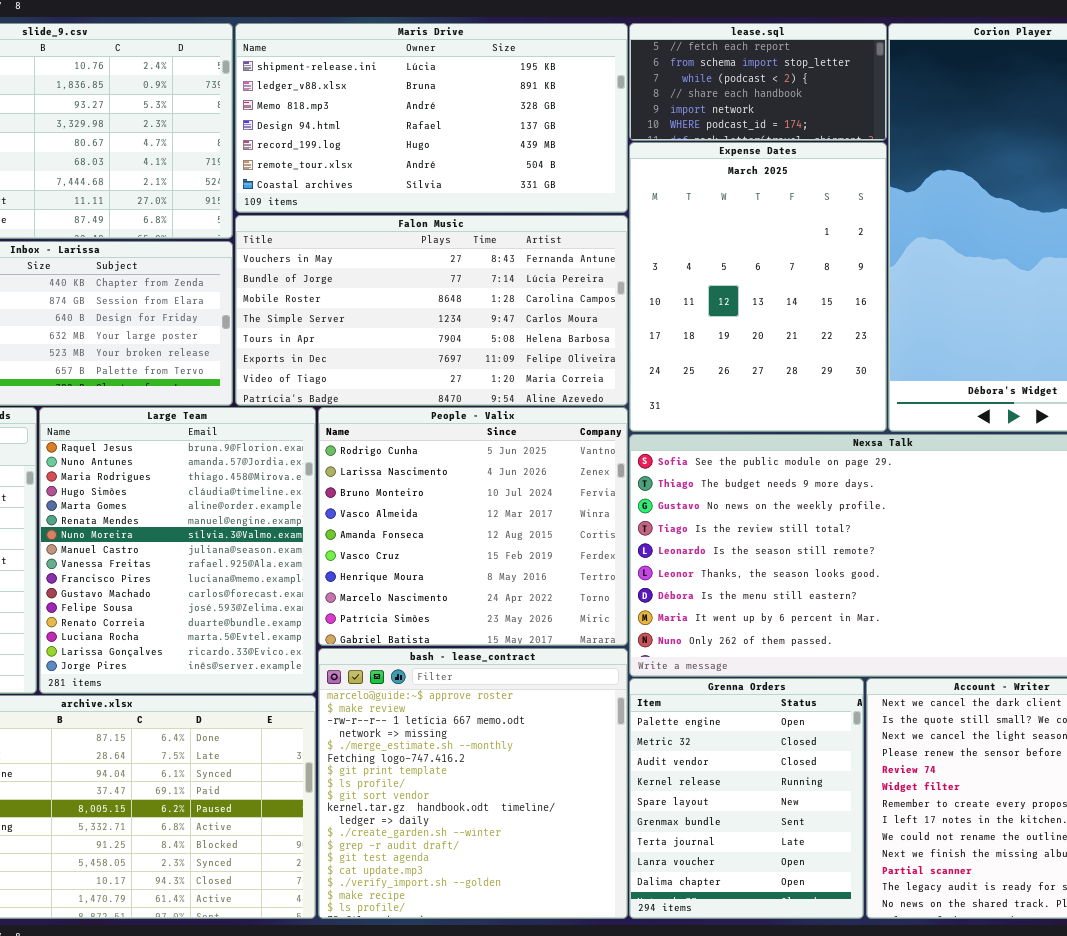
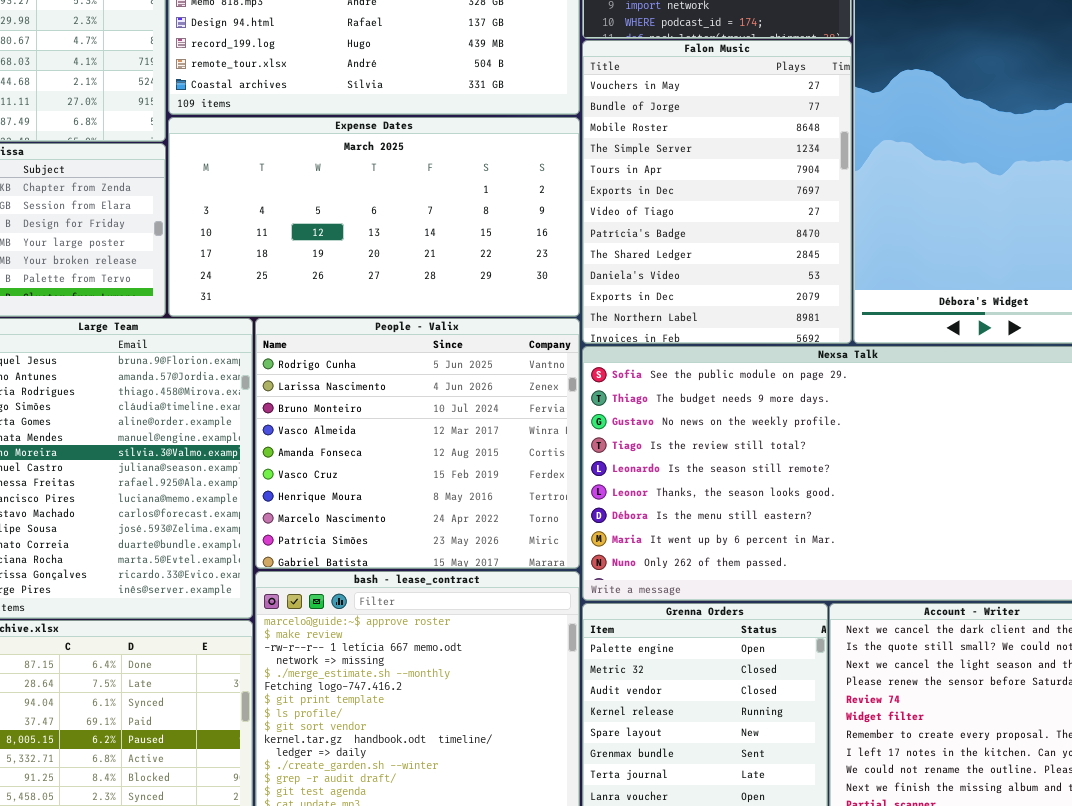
Expense Dates: [629,142,887,432] -> [168,117,580,317], moved, resized
Falon Music: [235,215,628,406] -> [582,40,852,344], moved, resized

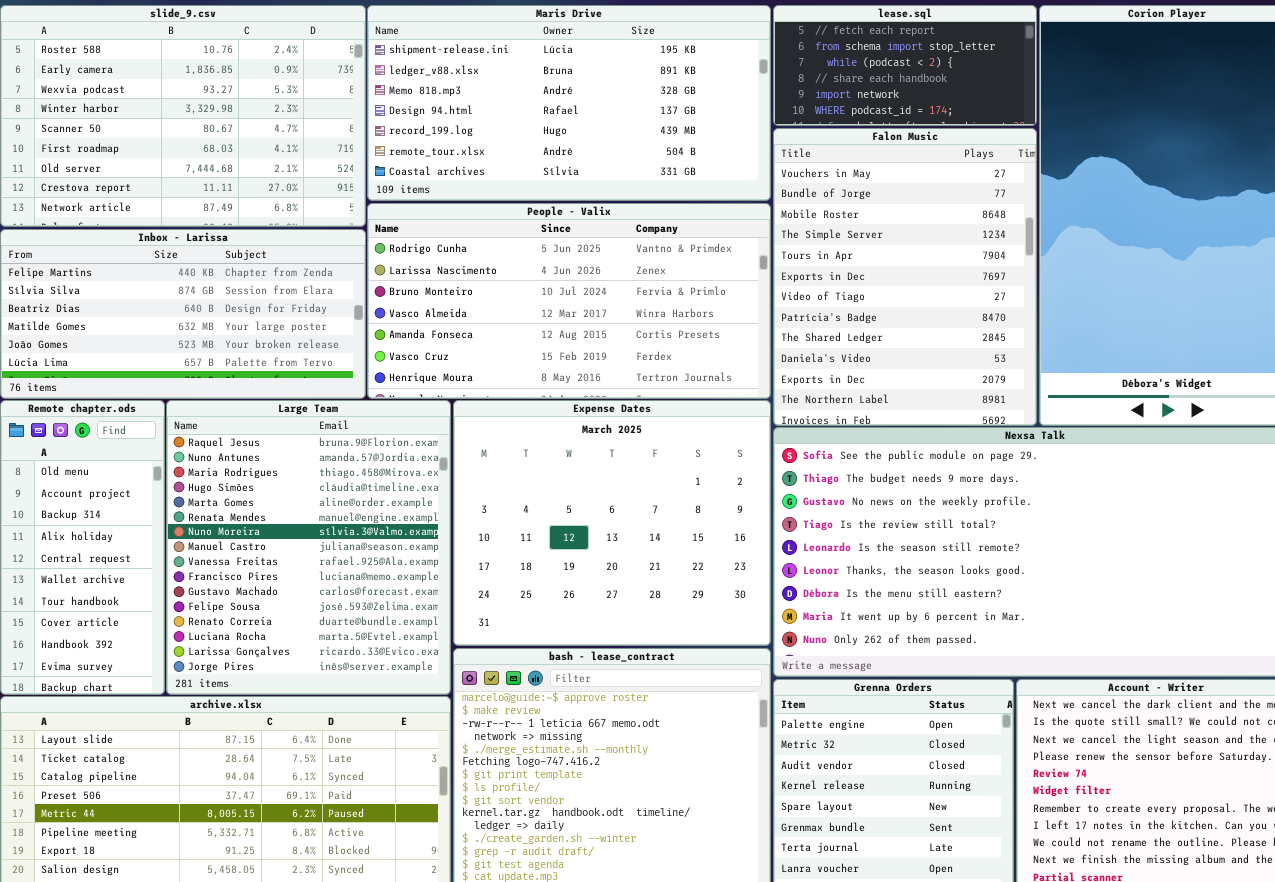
Expense Dates: [168,117,580,317] -> [453,400,771,646], moved, resized
People - Valix: [255,318,580,569] -> [367,203,771,399], moved, resized

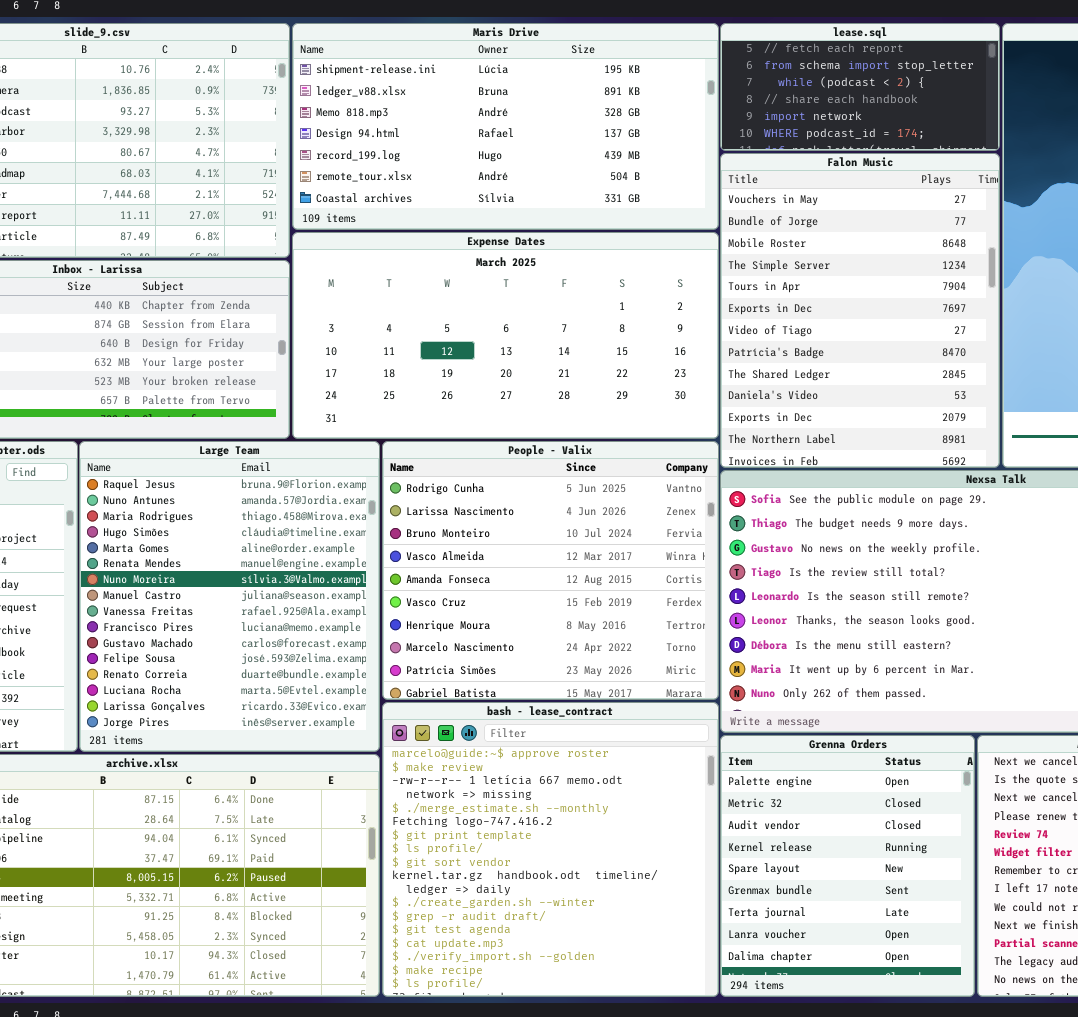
People - Valix: [367,203,771,399] -> [382,441,719,700], moved, resized
Expense Dates: [453,400,771,646] -> [292,232,719,439], moved, resized

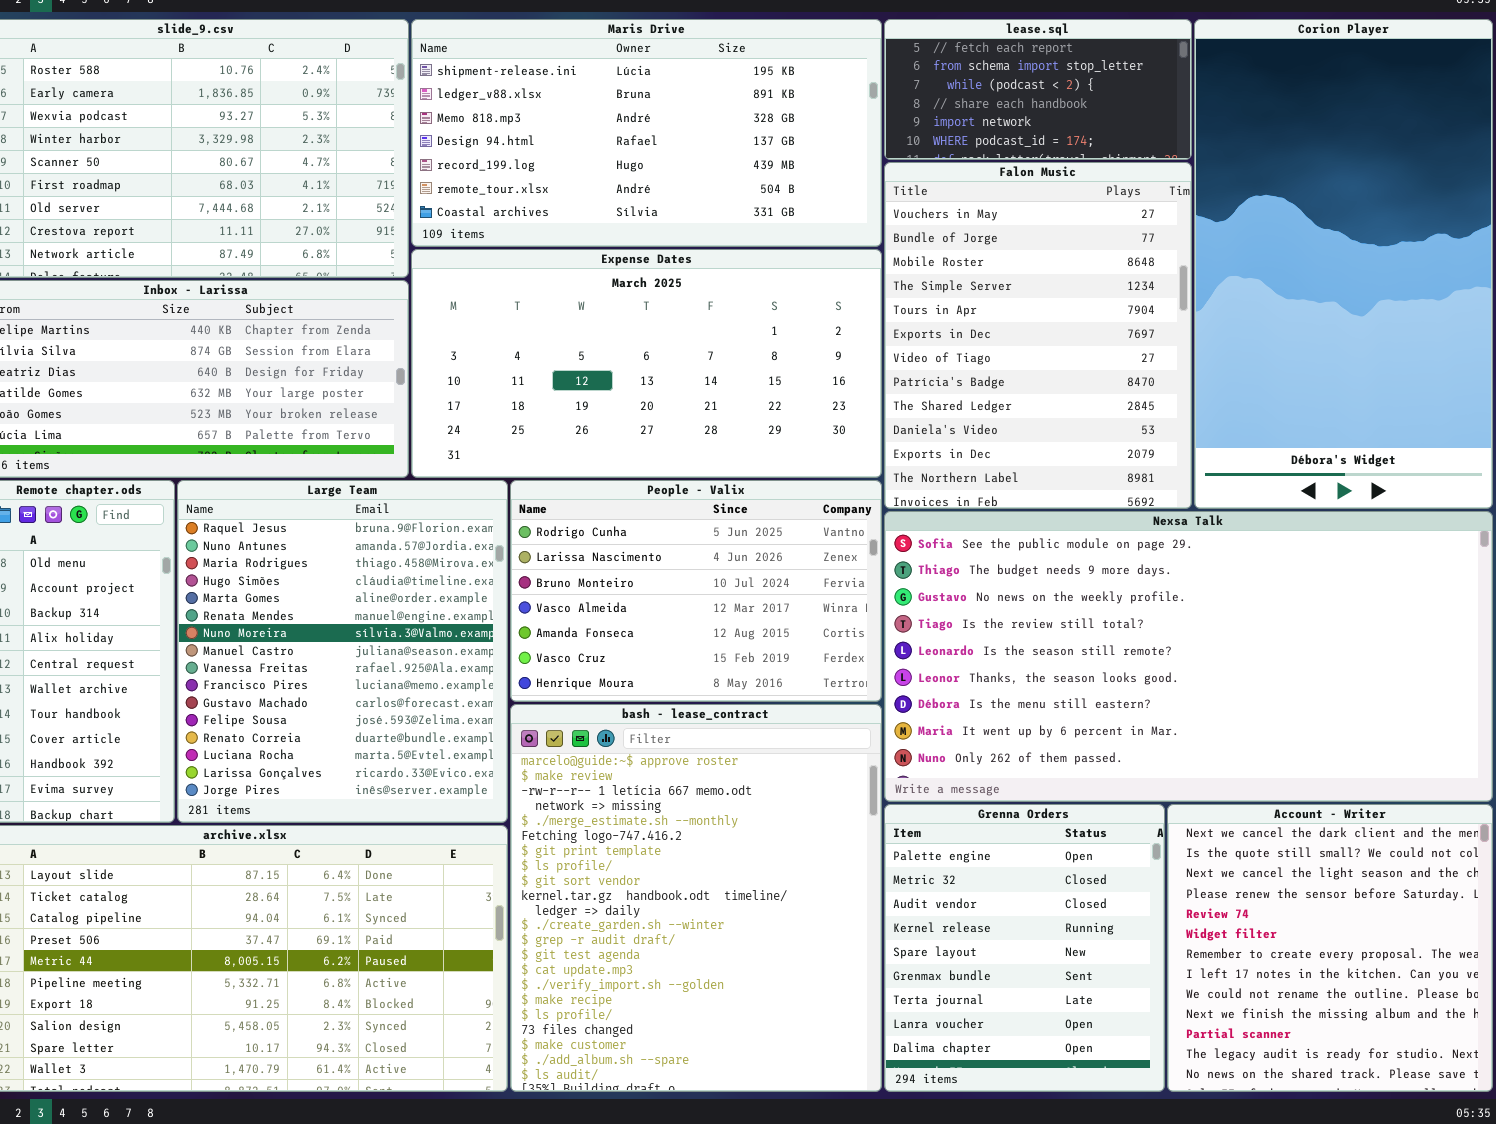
People - Valix: [382,441,719,700] -> [510,480,882,702], resized
bash - lease_contract: [382,702,719,997] -> [510,704,882,1092], resized

